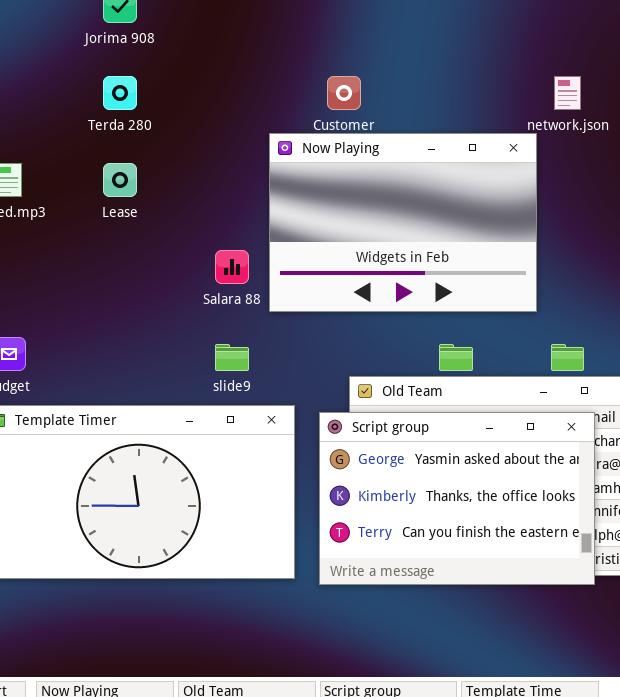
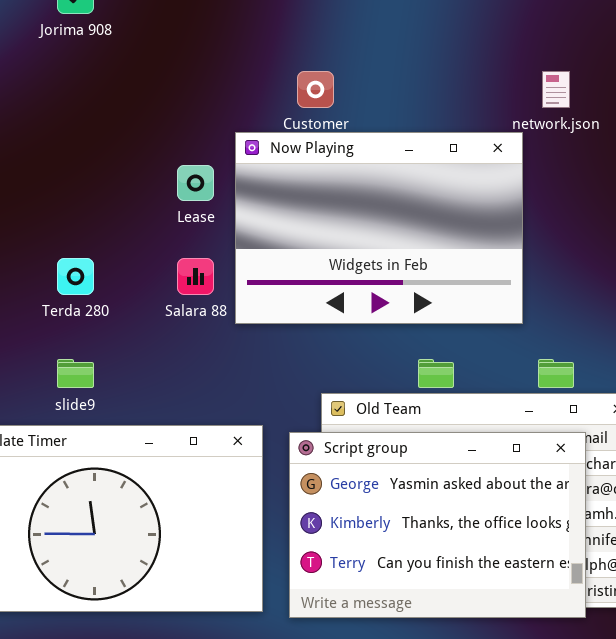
Terda 280: [103,76,137,110] -> [57,258,94,295], moved
Lease: [103,163,137,197] -> [177,165,214,201], moved
slide9: [215,344,249,371] -> [57,359,94,388], moved

